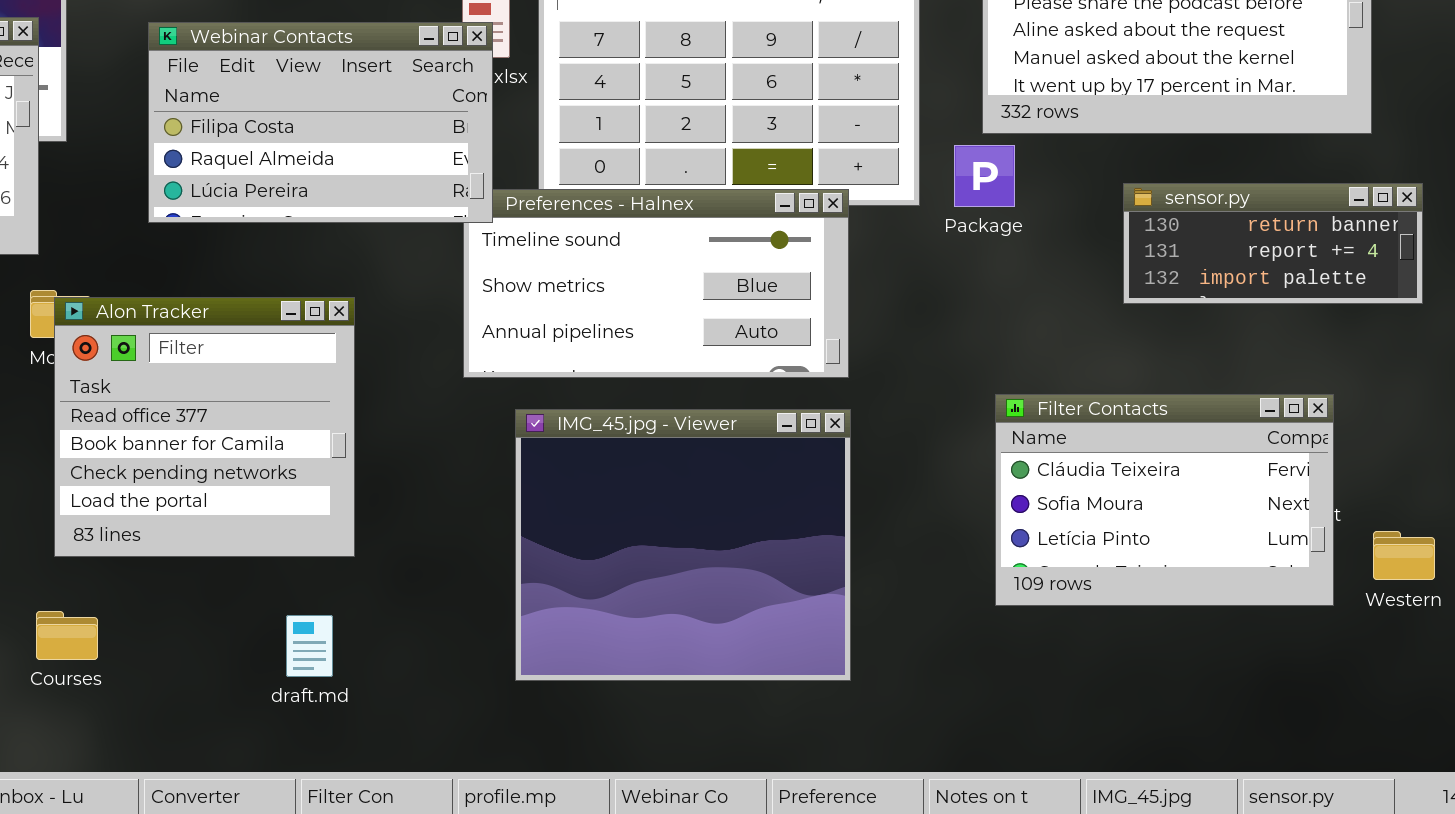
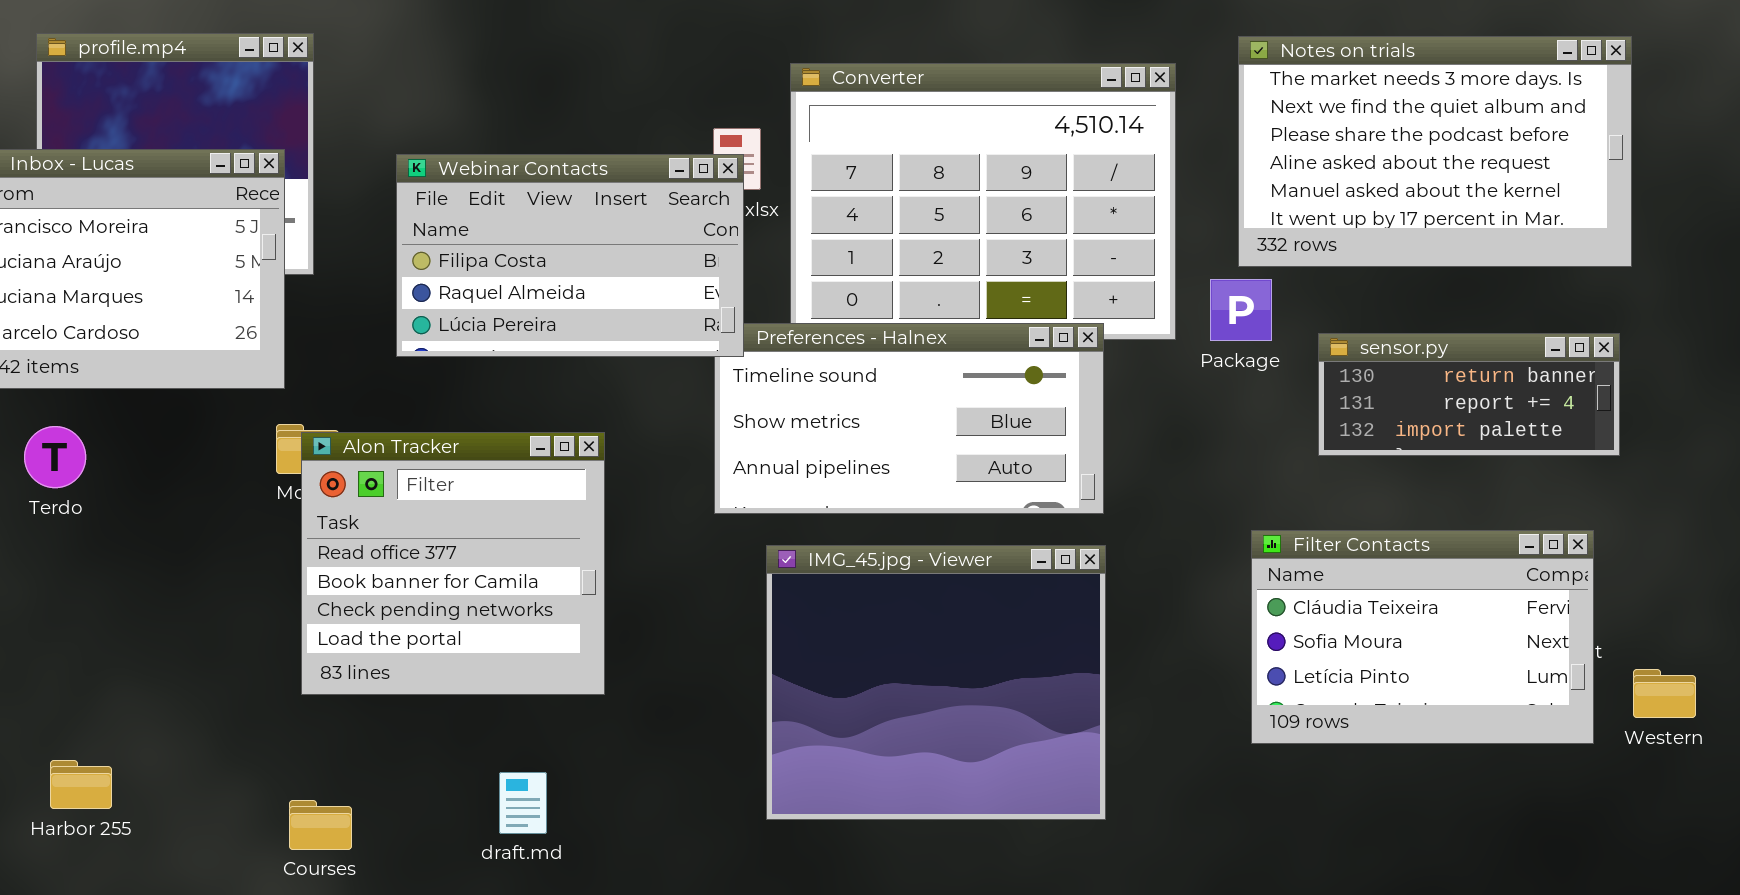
sensor.py: [1123,183,1423,304] -> [1318,333,1620,456], moved
Courses: [36,611,98,660] -> [289,800,352,850], moved
draft.md: [286,615,333,677] -> [499,772,547,834], moved

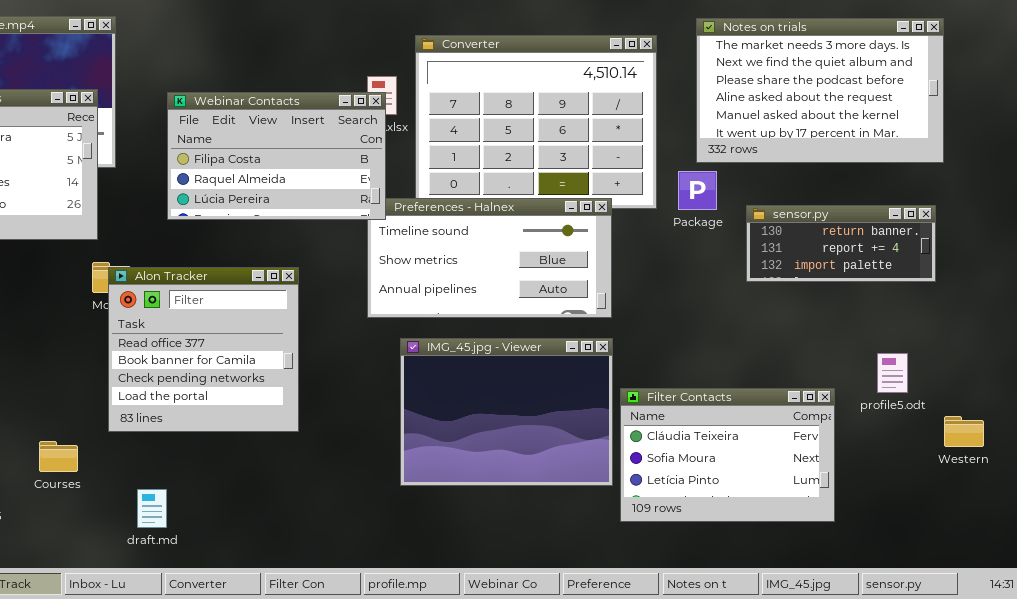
Filter Contacts: [1251,530,1594,744] -> [620,388,835,522], moved
IMG_45.jpg - Viewer: [766,545,1106,820] -> [400,338,613,486], resized
draft.md: [499,772,547,834] -> [137,489,167,528], moved
Courses: [289,800,352,850] -> [39,441,78,472], moved

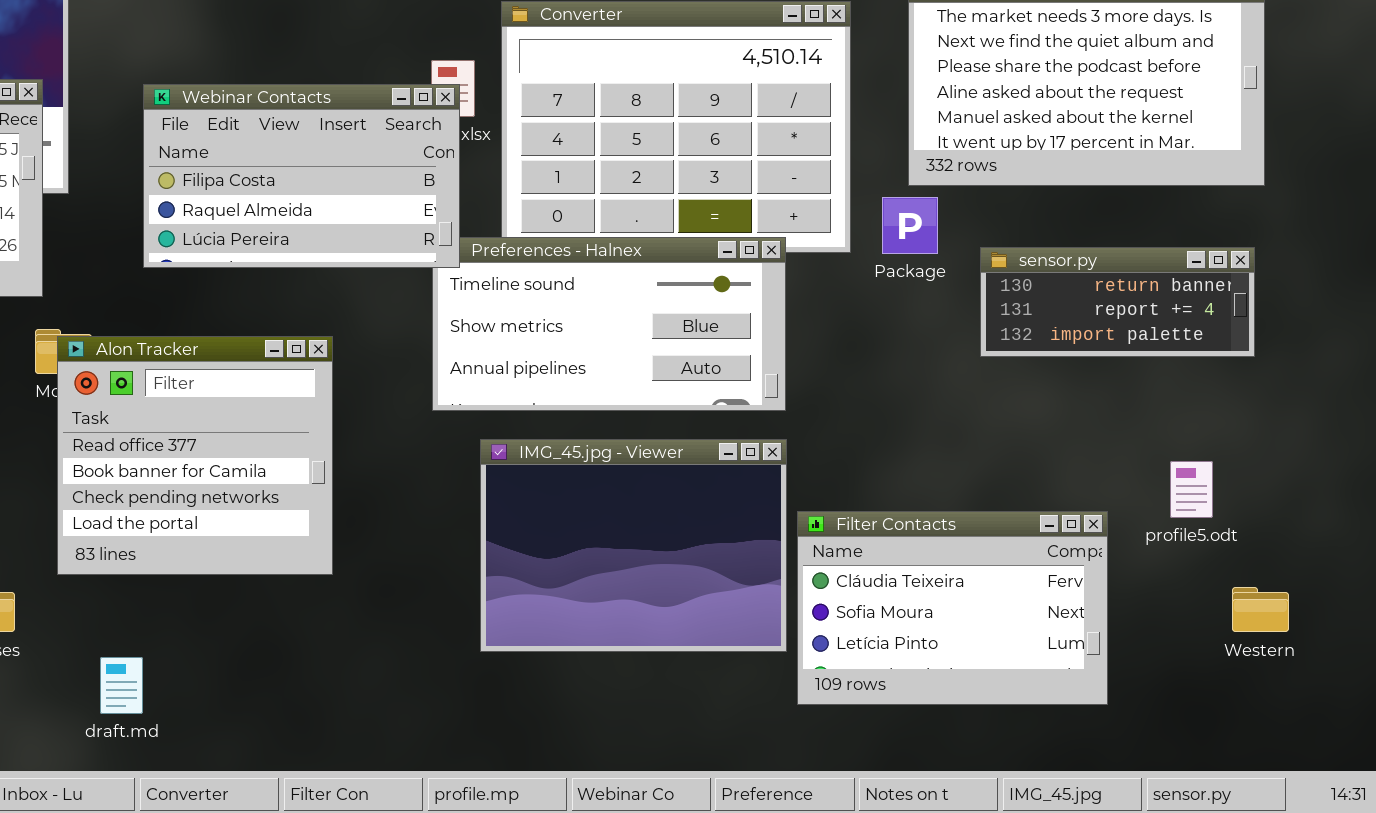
Western: [944,416,984,447] -> [1232,587,1289,632], moved

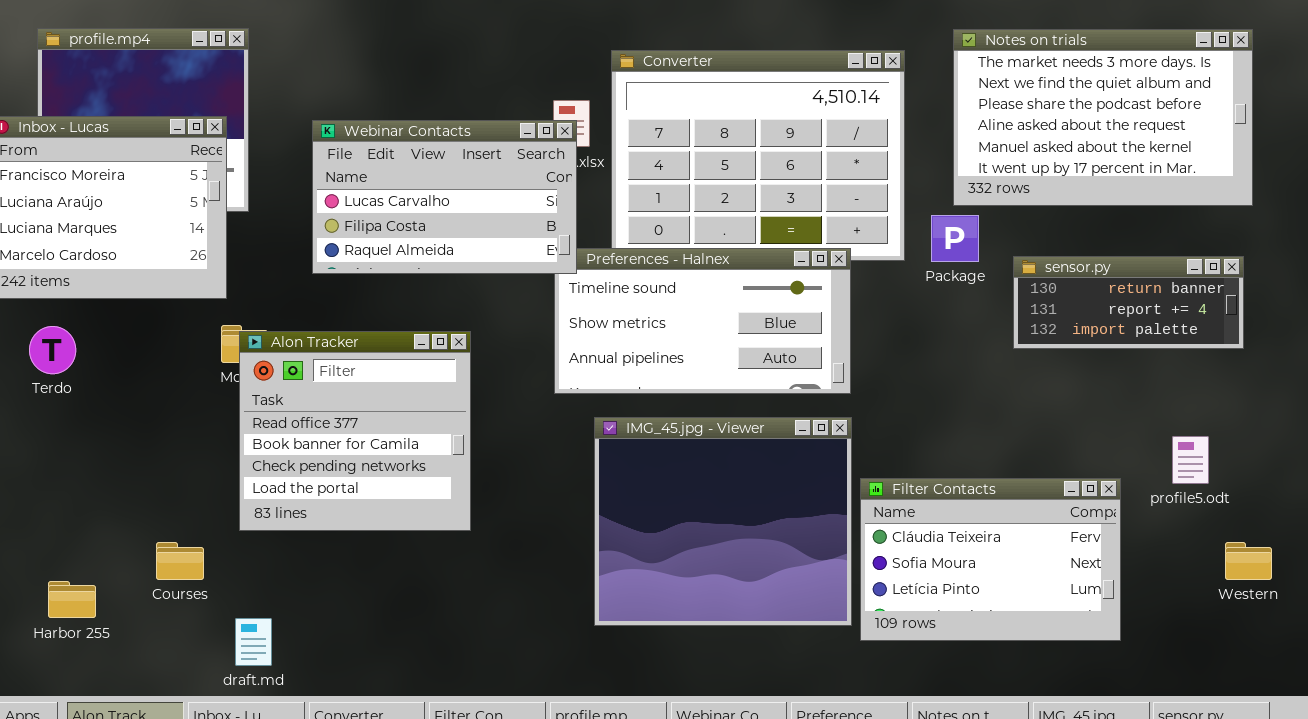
Webinar Contacts: [143,84,460,268] -> [312,120,577,274], scrolled up 1 row
IMG_45.jpg - Viewer: [480,439,787,652] -> [594,417,852,626], resized
draft.md: [100,657,143,714] -> [235,618,272,666], moved

